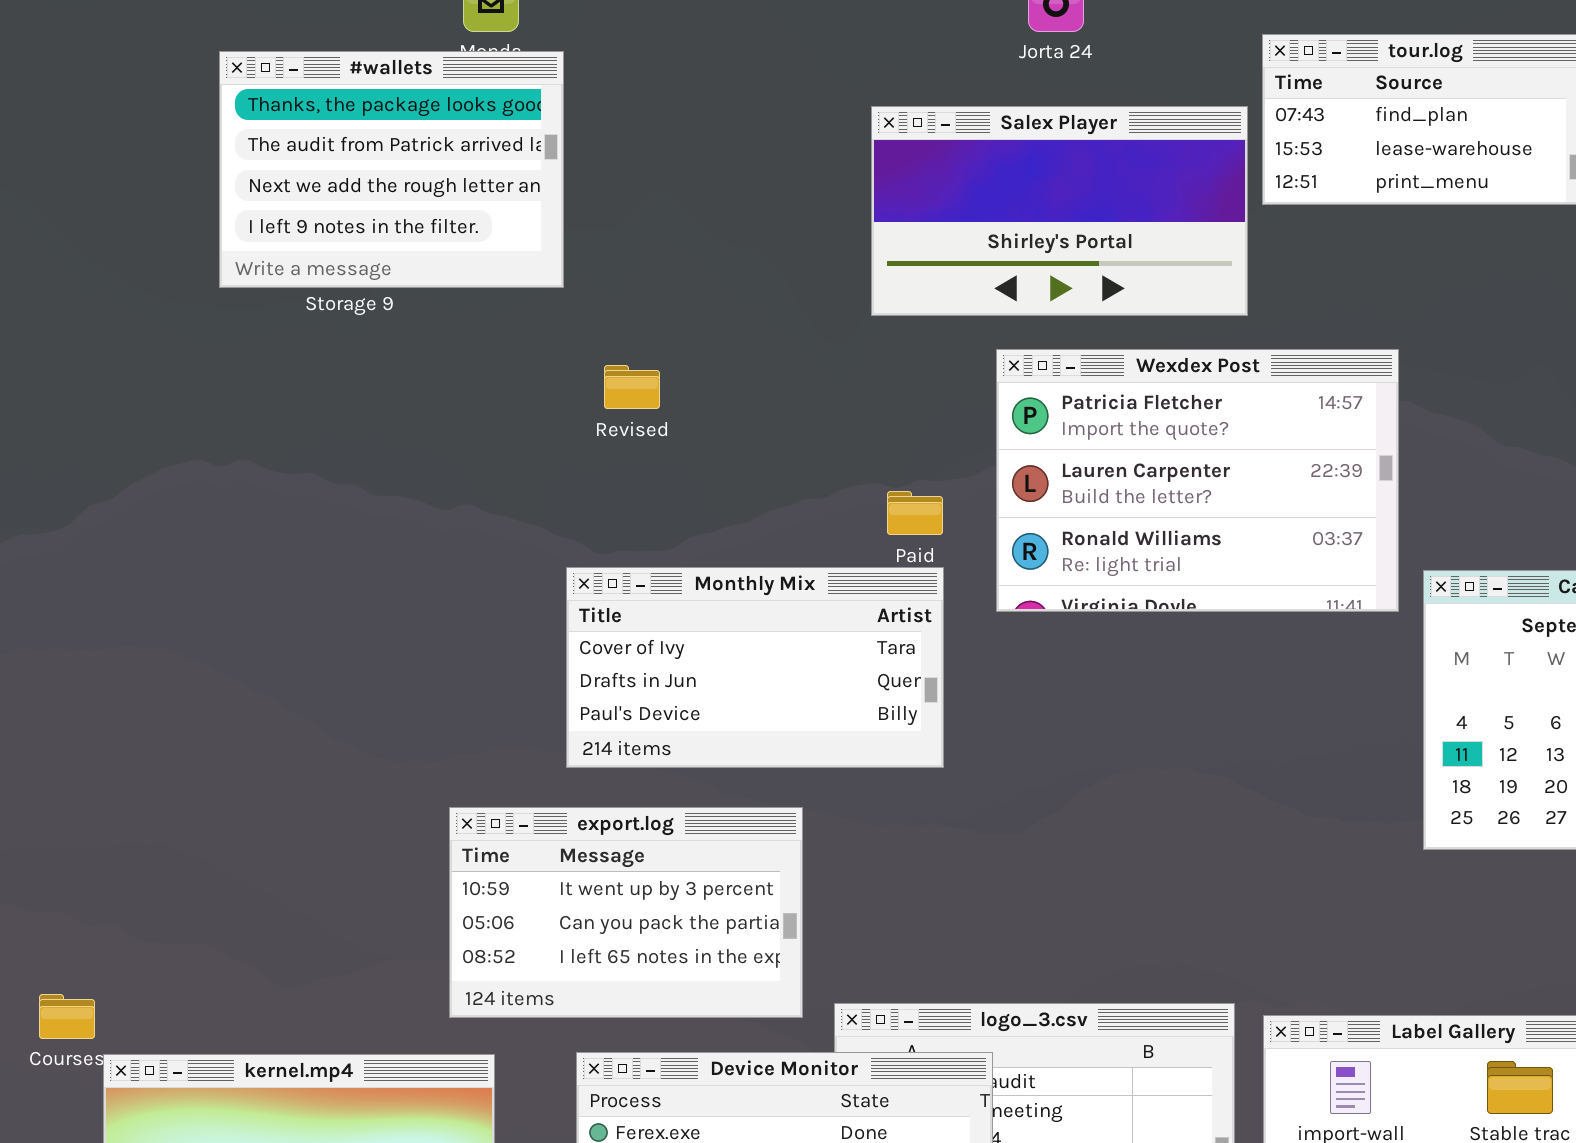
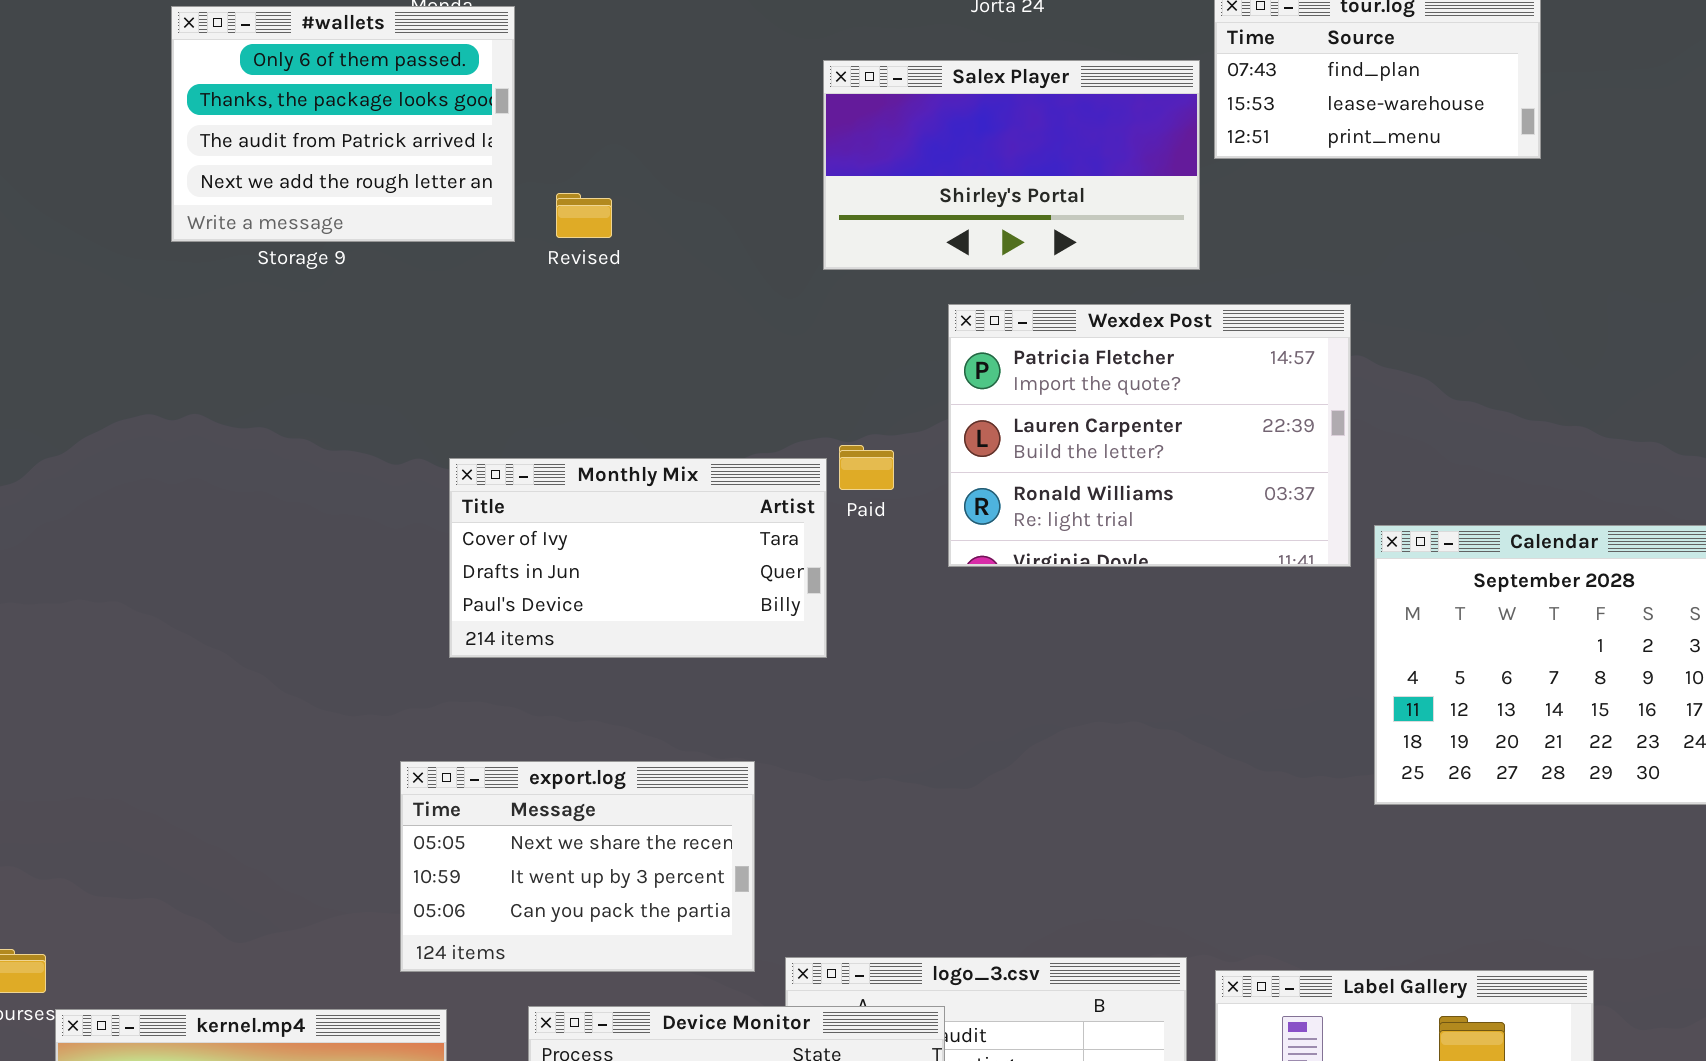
#wallets: [219,51,564,288] -> [171,6,515,242], scrolled up 1 row
Revised: [604,365,660,409] -> [556,193,612,238], moved
Monthly Mix: [566,567,944,768] -> [449,458,827,658], moved
export.log: [449,807,803,1018] -> [400,761,755,972], scrolled up 1 row

